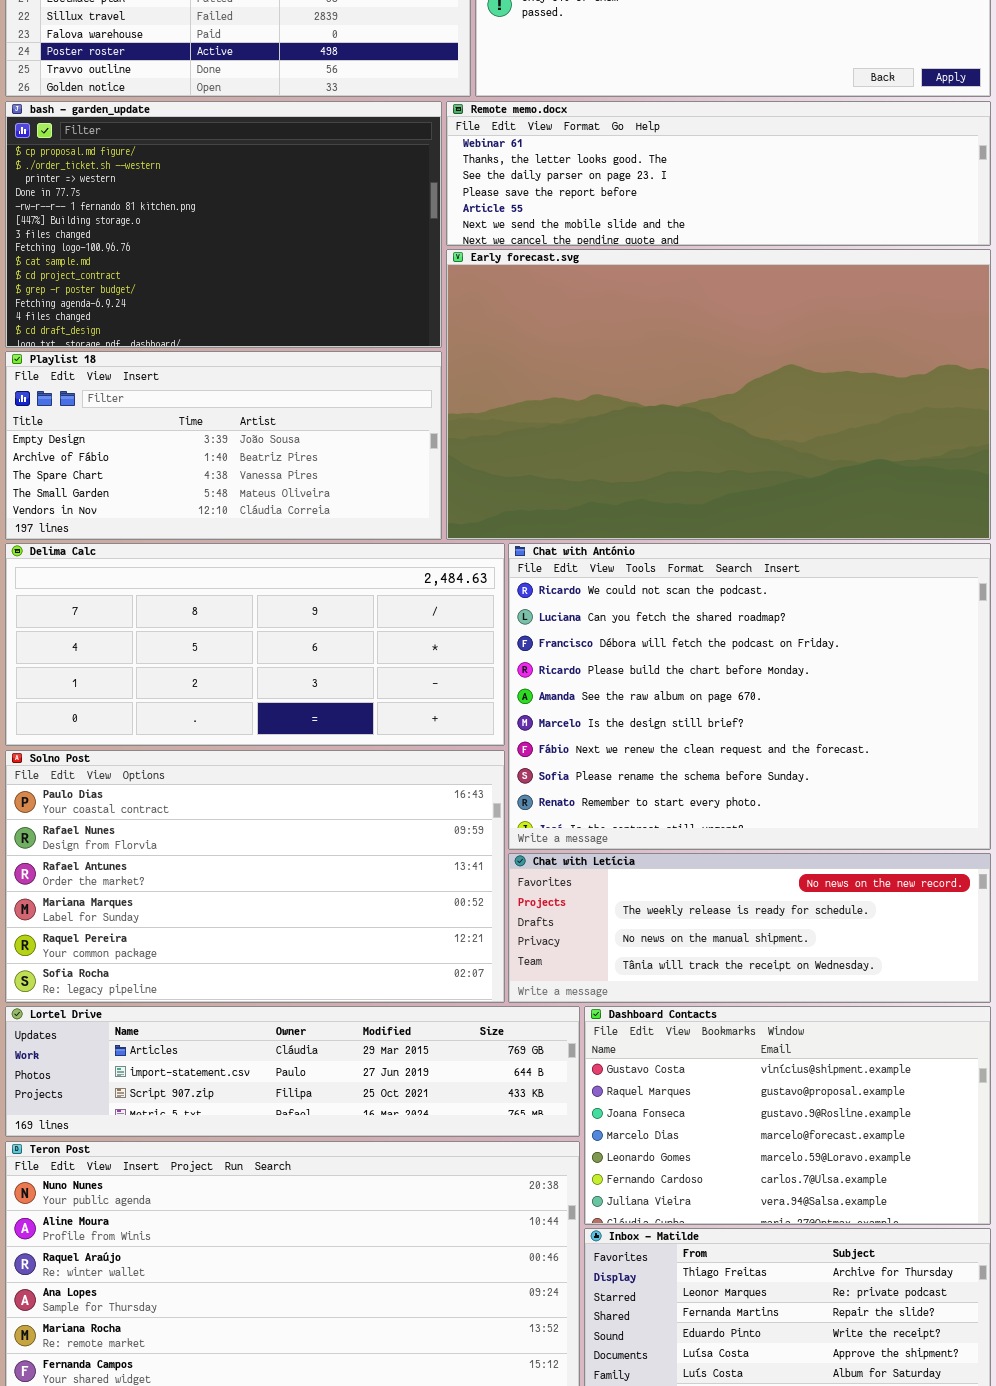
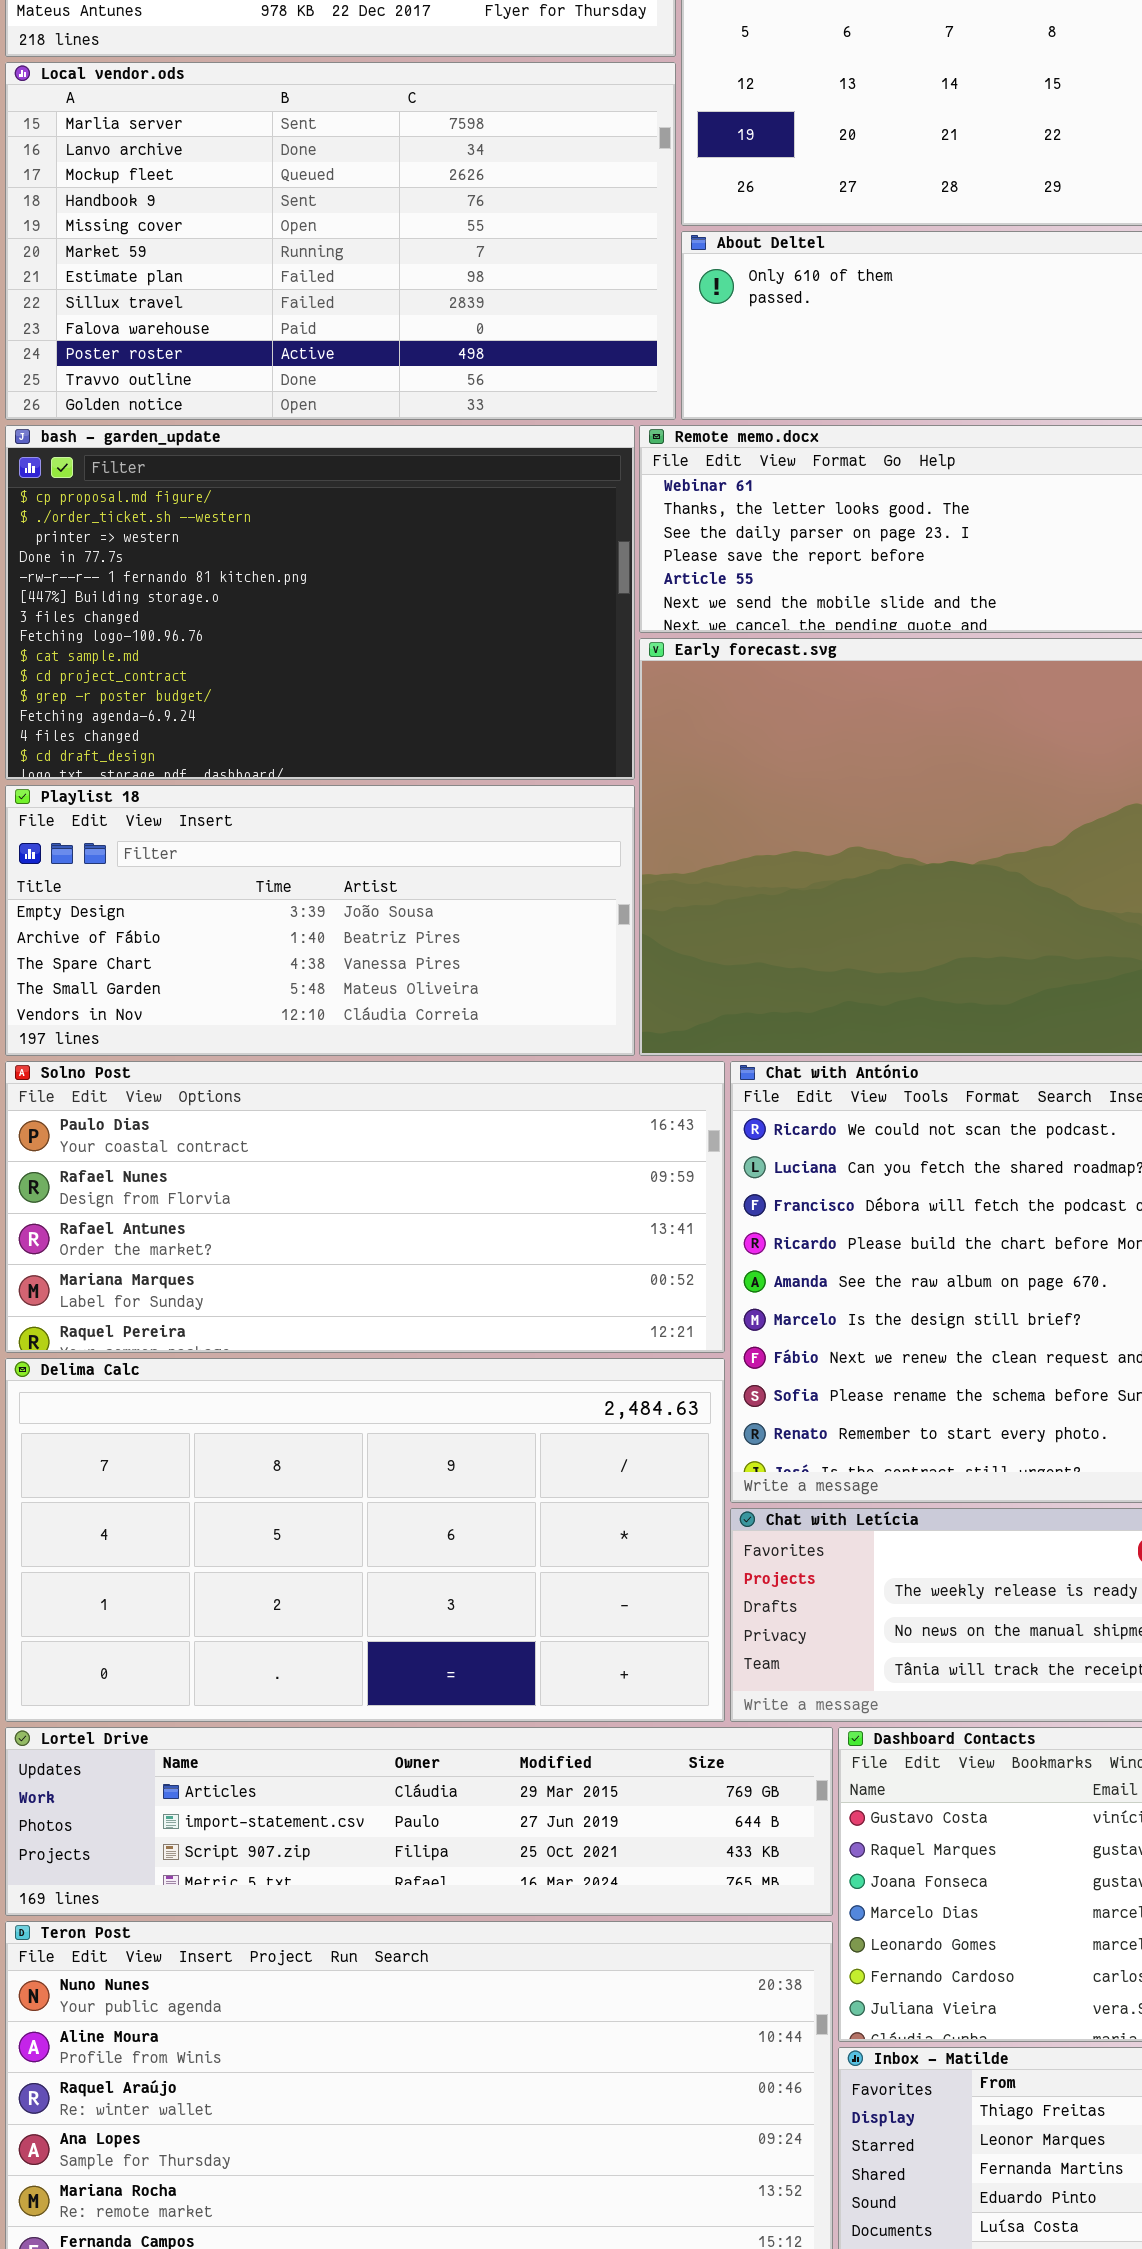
Delima Calc: [5,543,505,746] -> [5,1358,725,1722], moved, resized
Solno Post: [5,750,505,1003] -> [5,1061,725,1353], moved, resized

